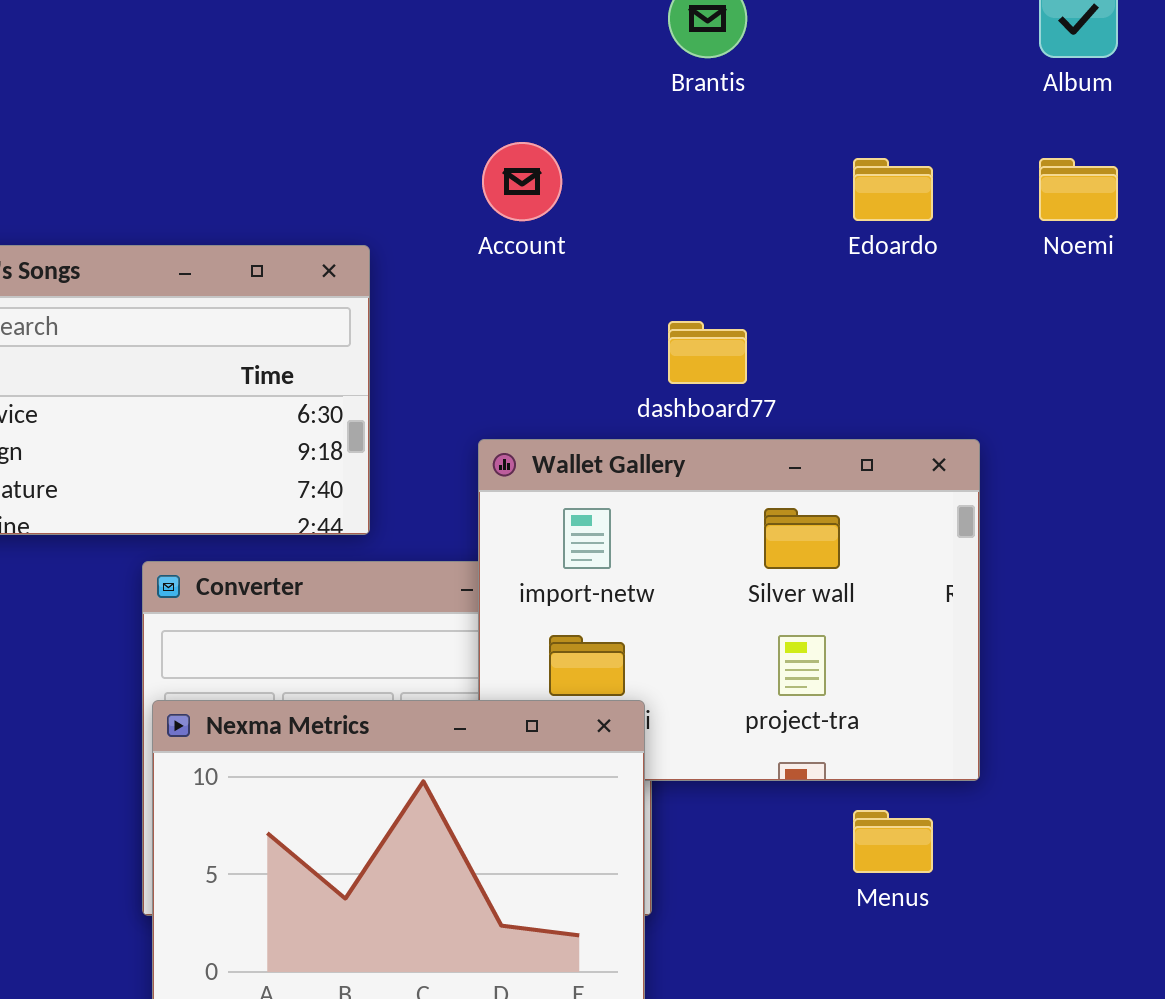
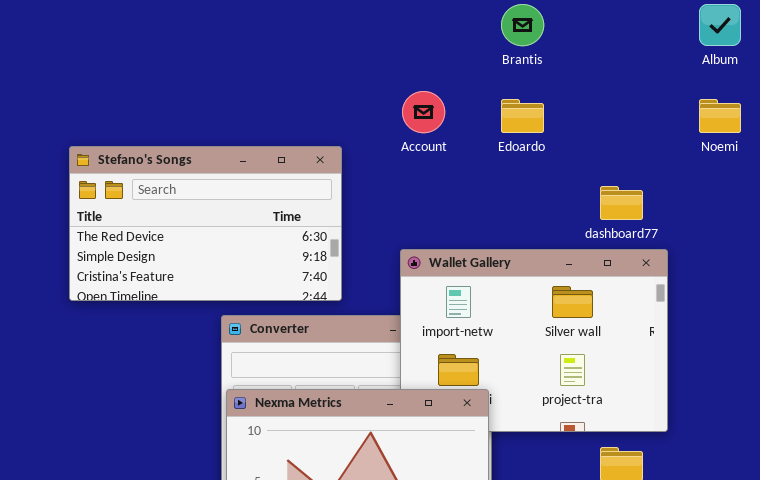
Edoardo: [853,158,933,221] -> [501,99,544,133], moved
dashboard77: [668,321,747,384] -> [600,186,643,220], moved

